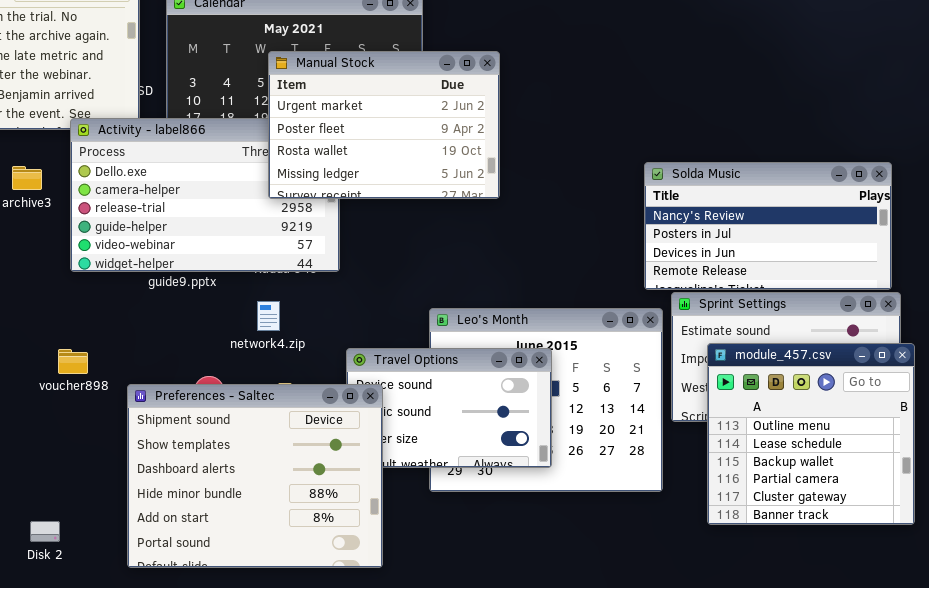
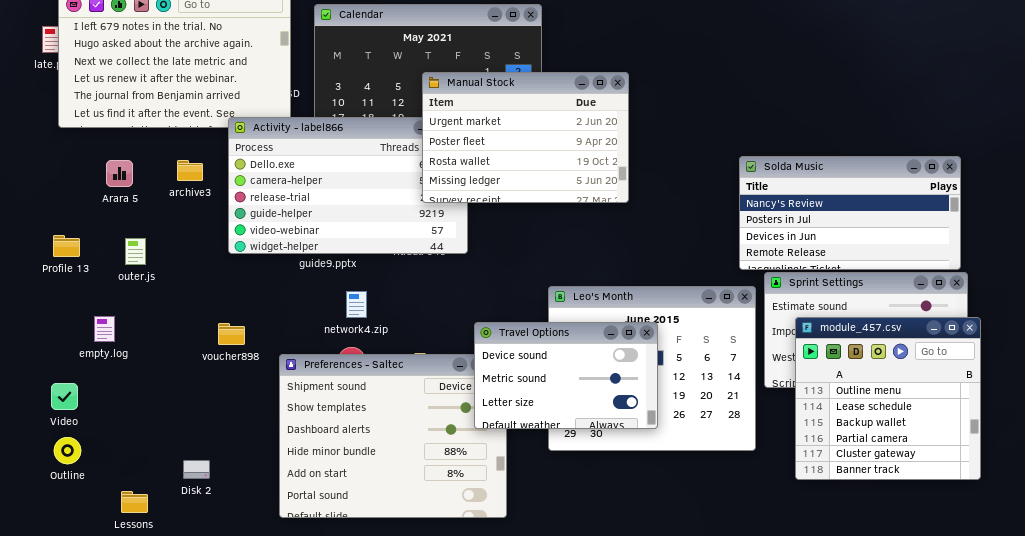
Manual Stock: [268,51,500,199] -> [422,72,629,203], moved
network4.zip: [257,301,280,331] -> [346,291,367,318], moved
Travel Options: [346,348,552,468] -> [474,322,658,429], raised
Disk 2: [30,521,60,542] -> [183,460,210,479], moved

